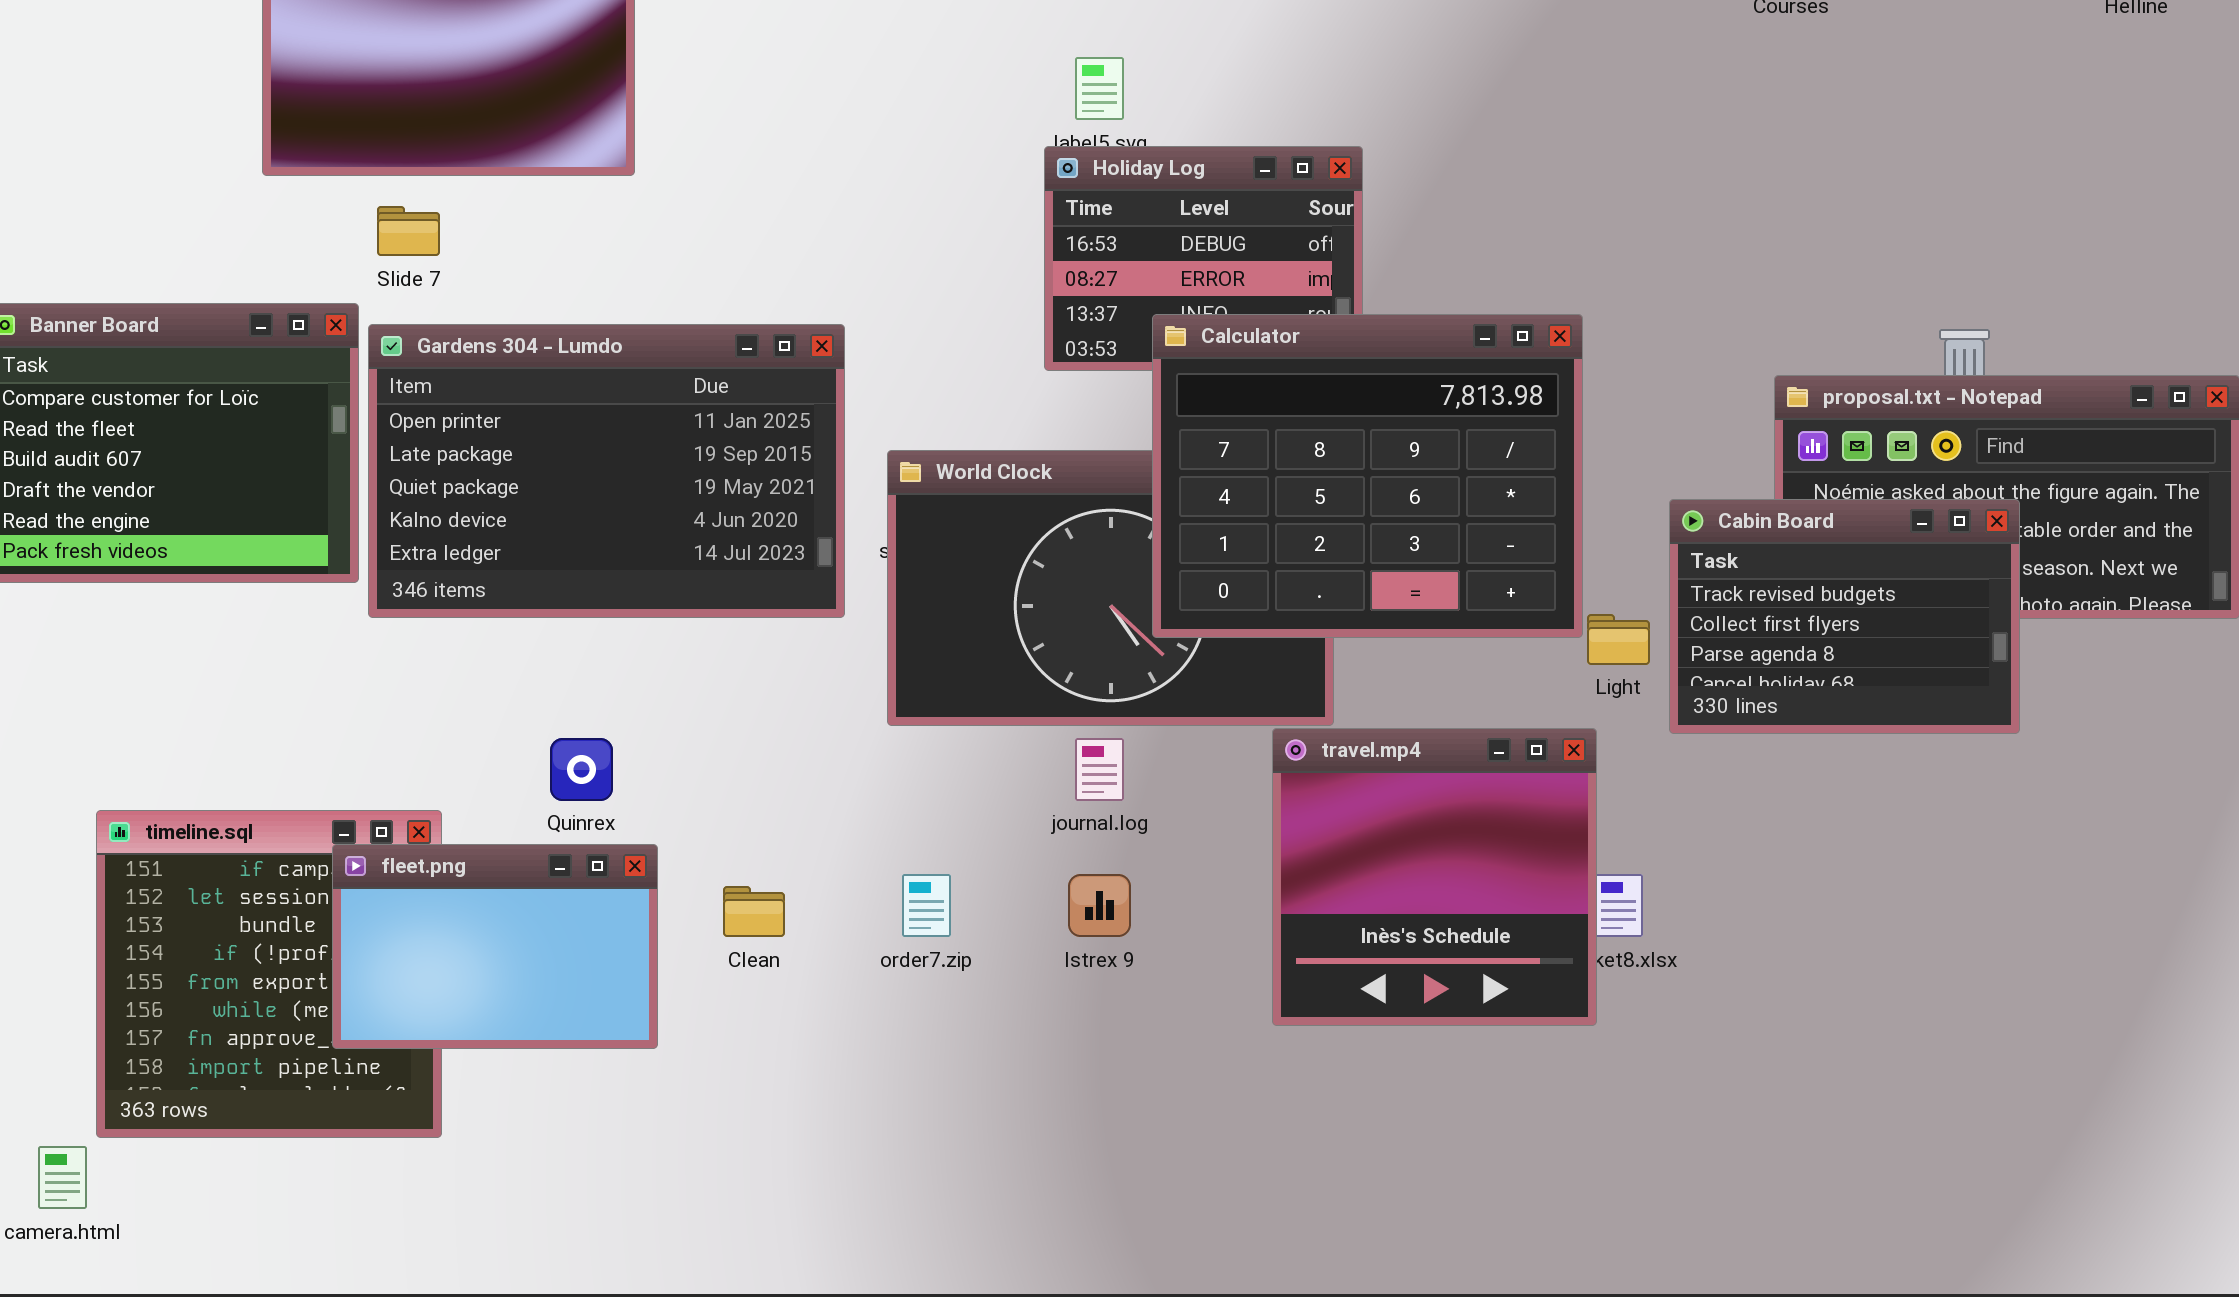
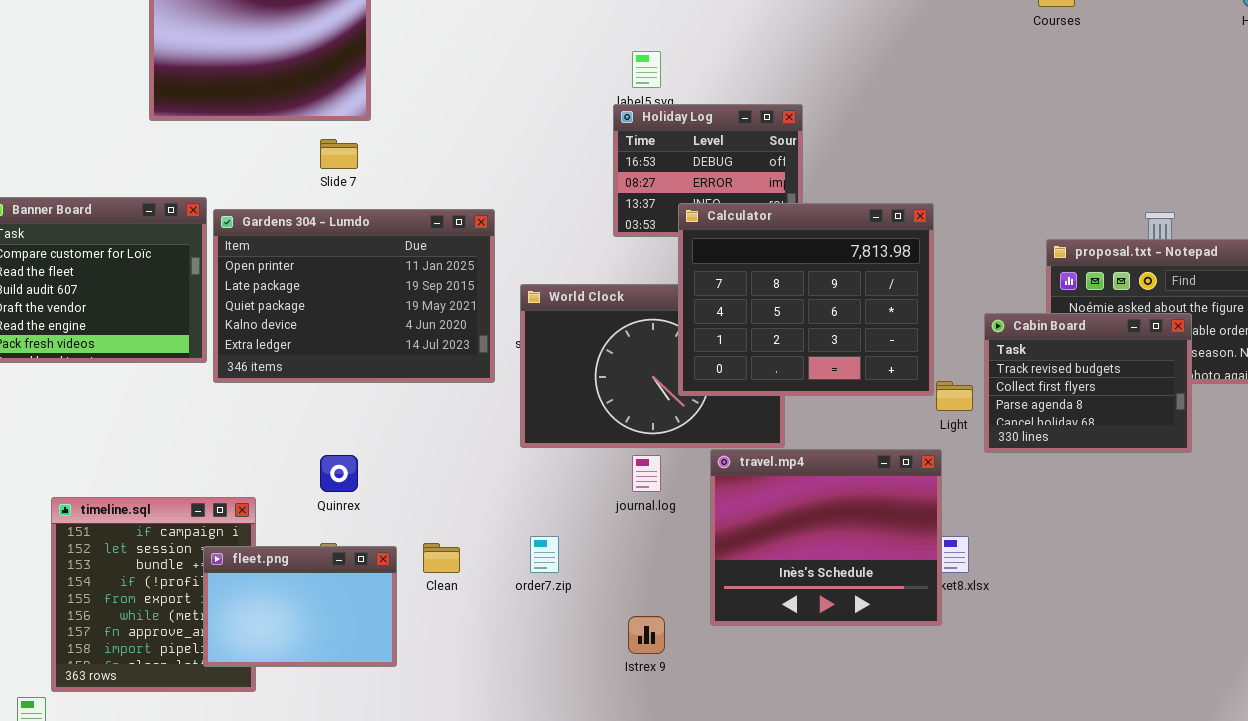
Slide 7: [377,206,440,256] -> [320,139,358,169], moved
travel.mp4: [1272,728,1597,1026] -> [710,449,942,626], resized
fleet.png: [332,844,658,1049] -> [203,546,397,667], moved
Istrex 9: [1068,874,1131,937] -> [628,616,665,654], moved

